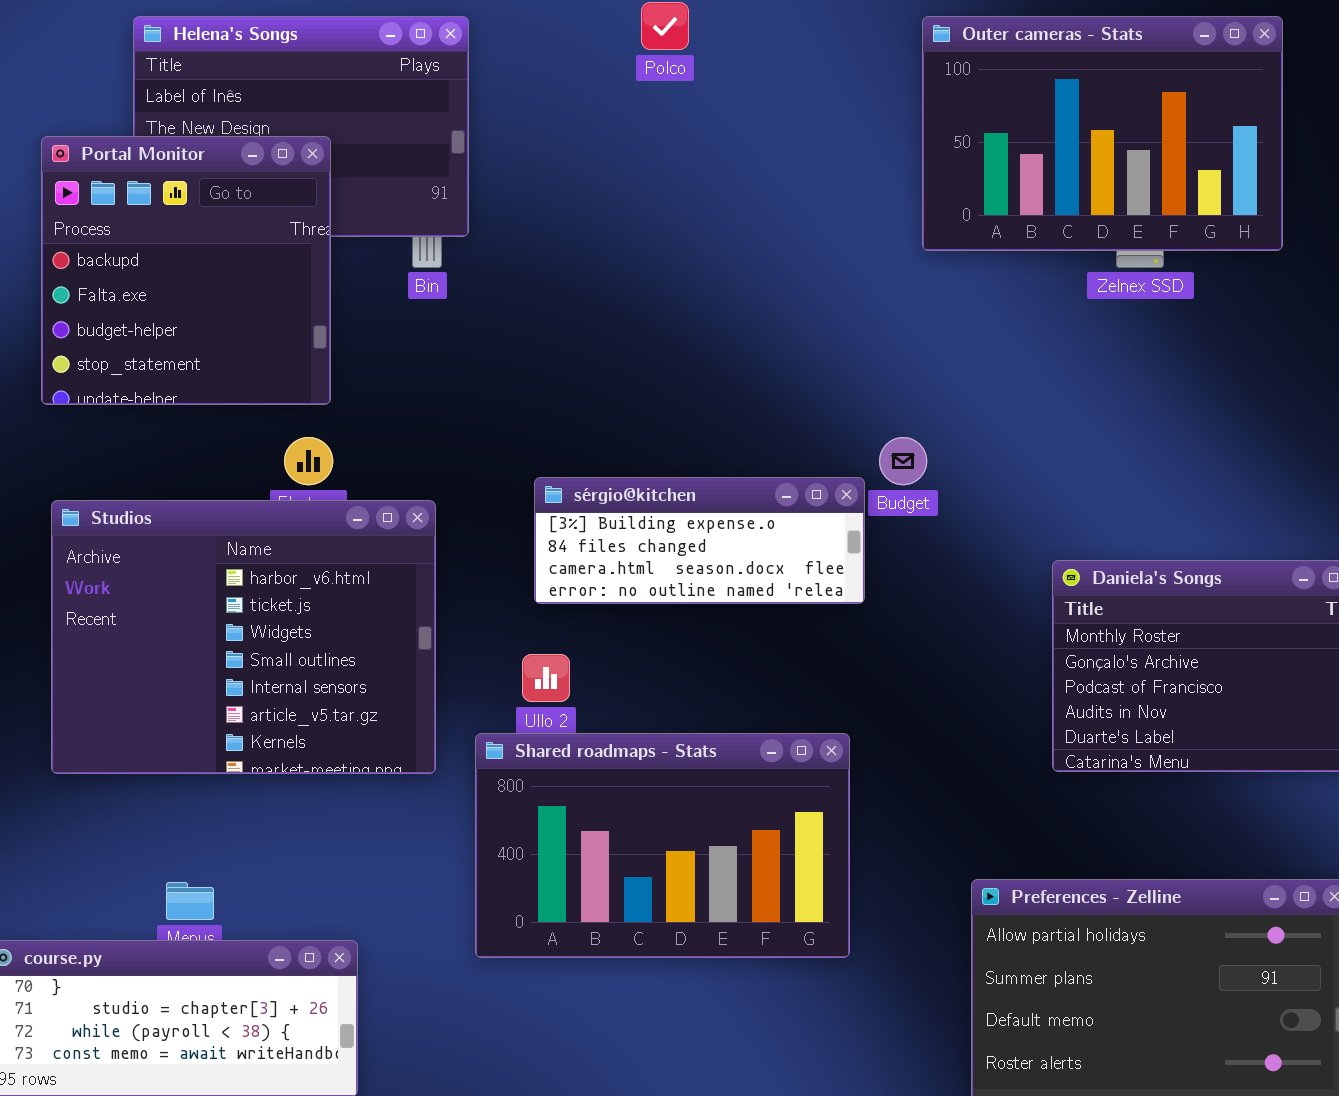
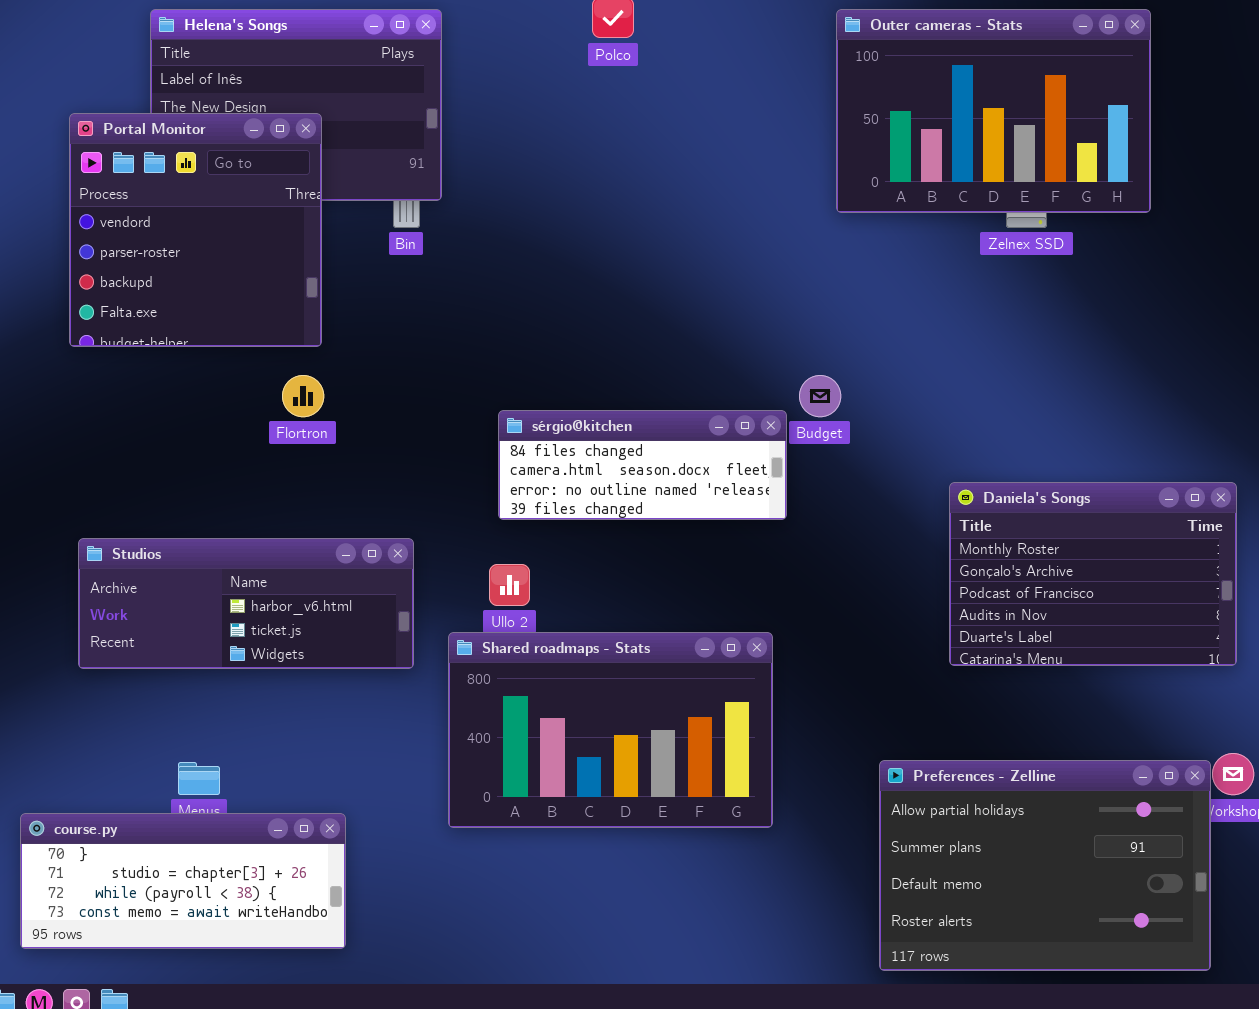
Portal Monitor: [41,136,331,405] -> [69,113,322,347], scrolled up 2 rows
sérgio@kitchen: [534,477,865,604] -> [498,410,787,520], scrolled down 1 row
Studios: [51,500,436,774] -> [78,538,414,669], resized

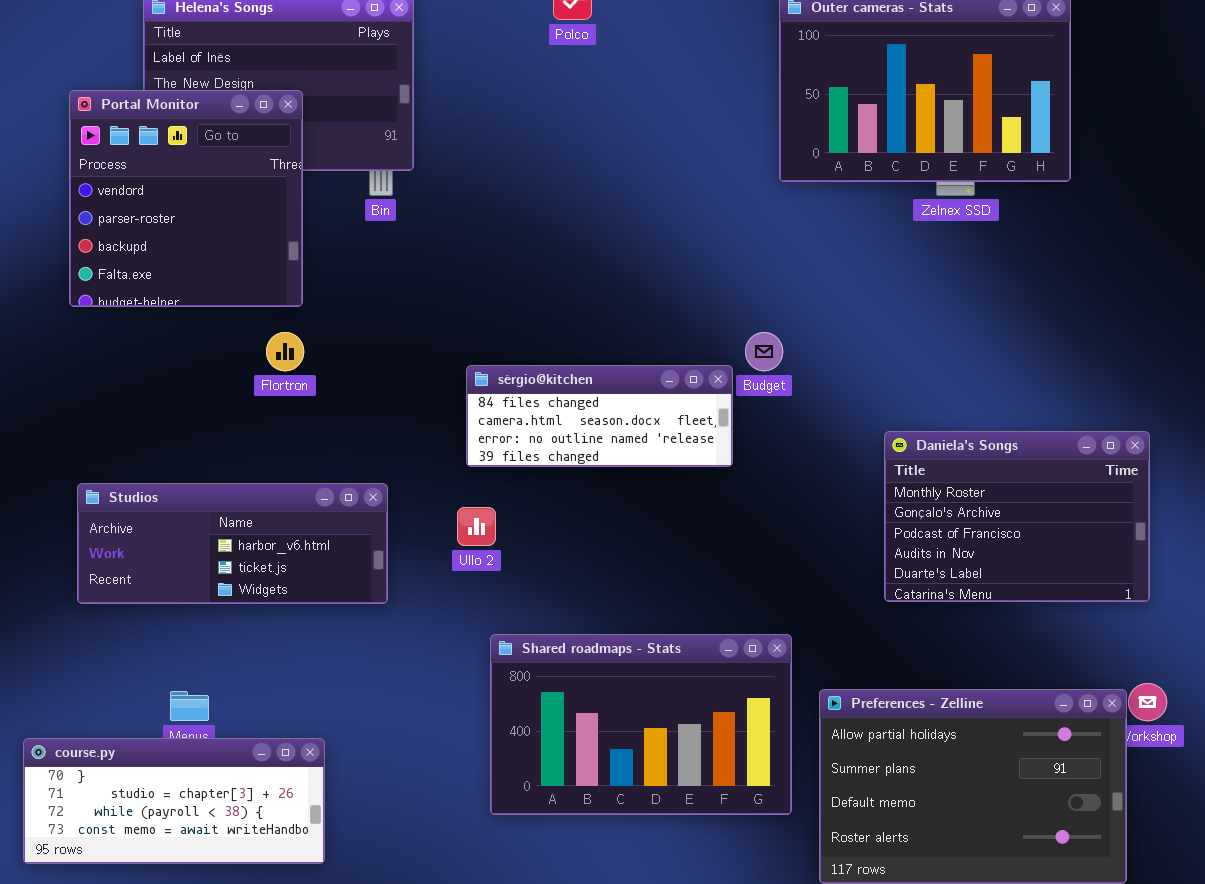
Shared roadmaps - Stats: [448,632,773,828] -> [490,634,792,815], moved

